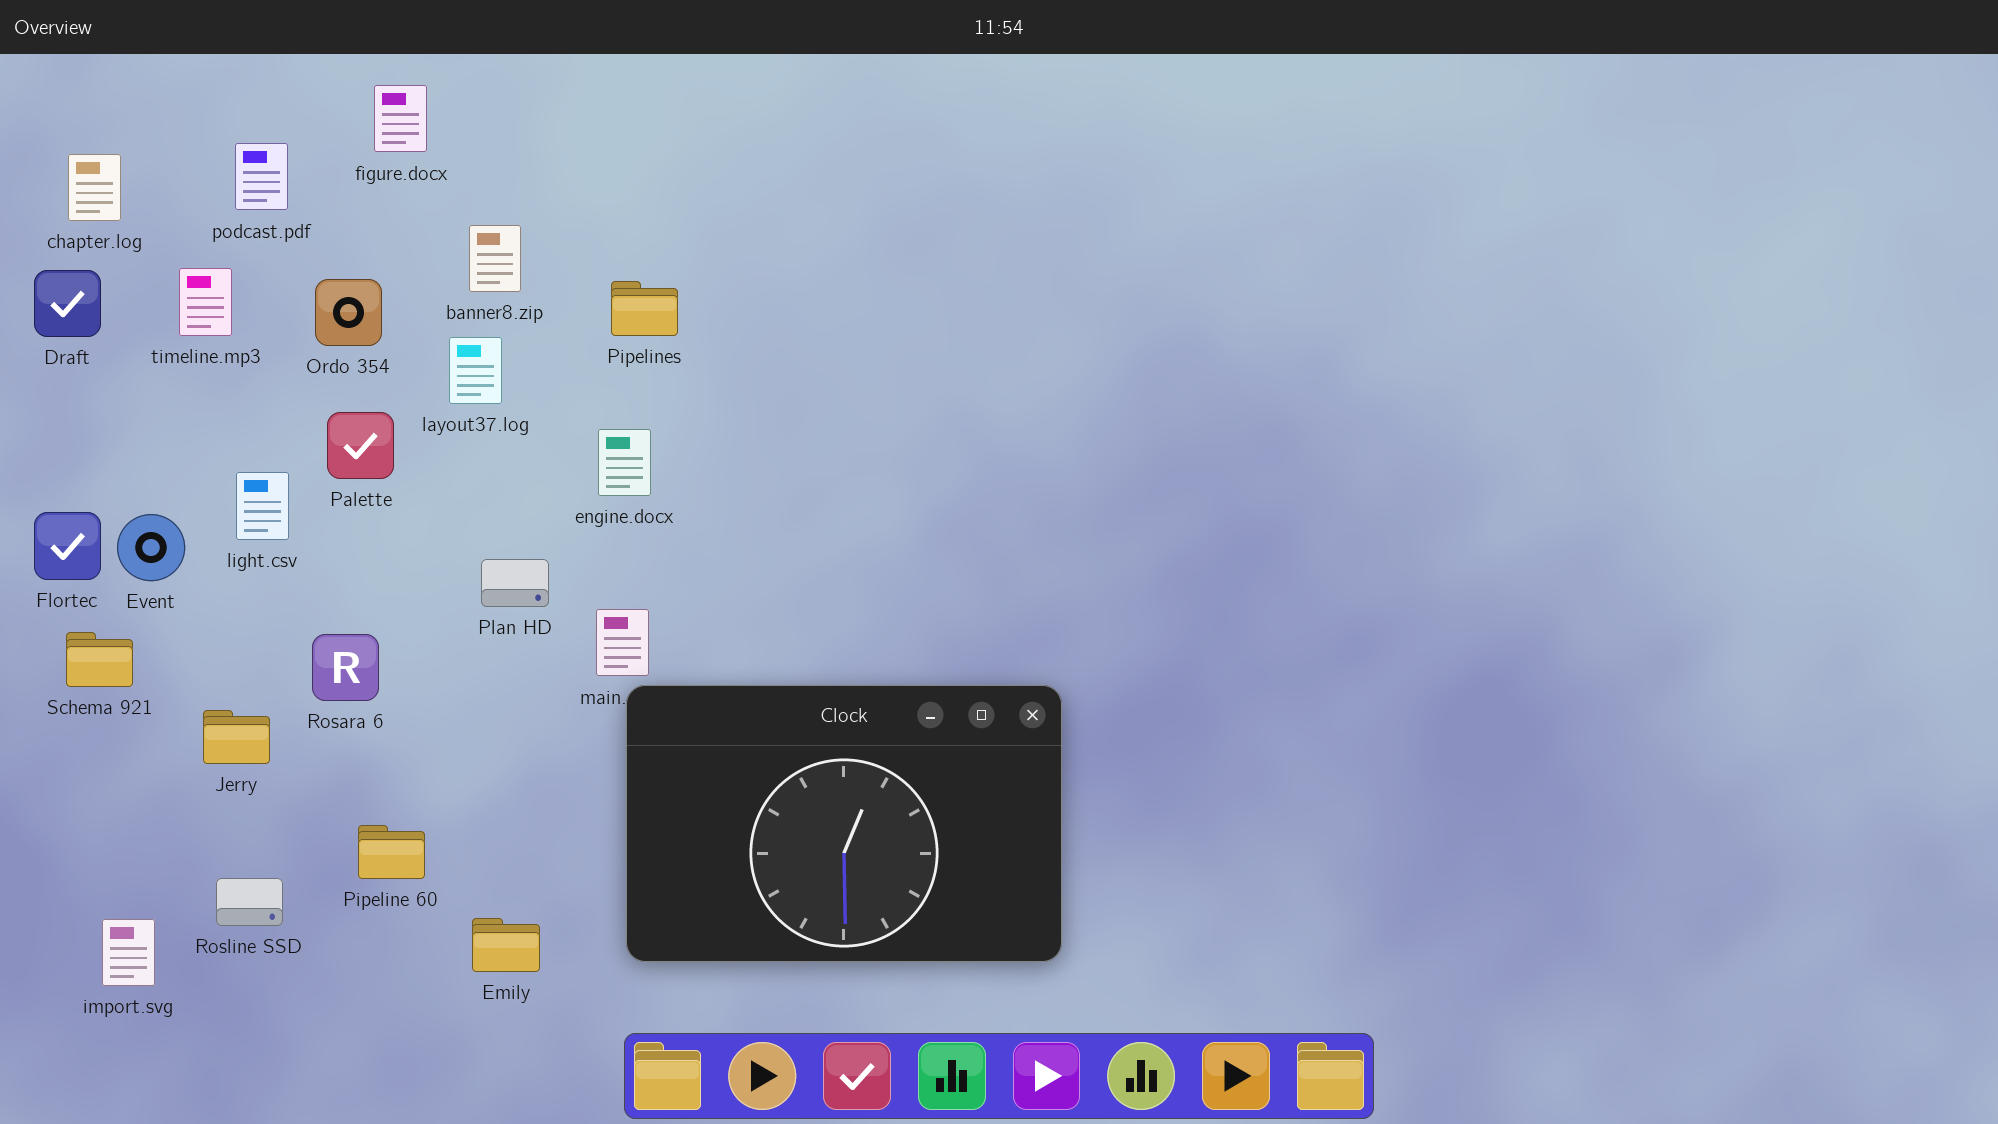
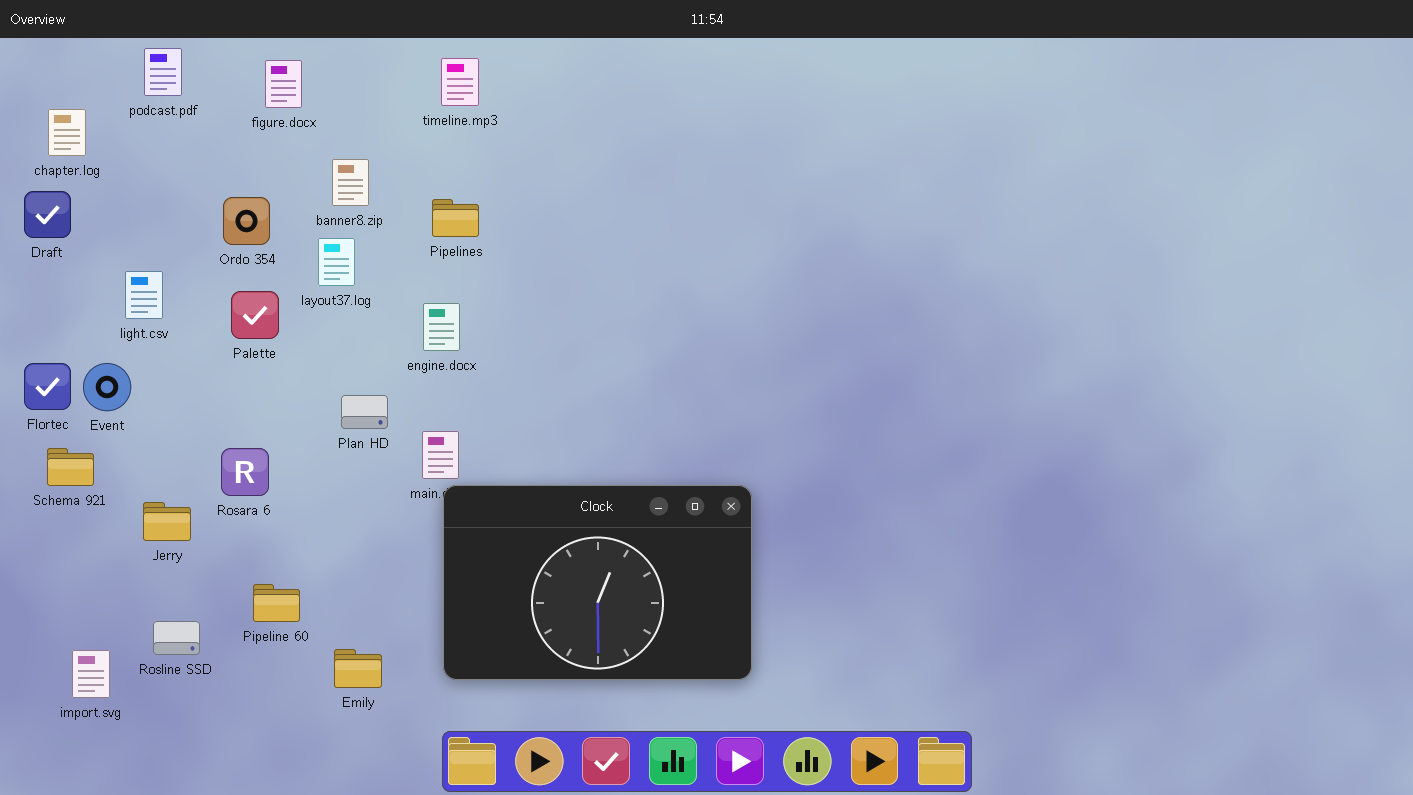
podcast.pdf: [235,143,288,210] -> [144,48,182,96], moved
timeline.mp3: [179,268,232,336] -> [441,58,479,106], moved
light.csv: [236,472,289,540] -> [125,271,163,319], moved

